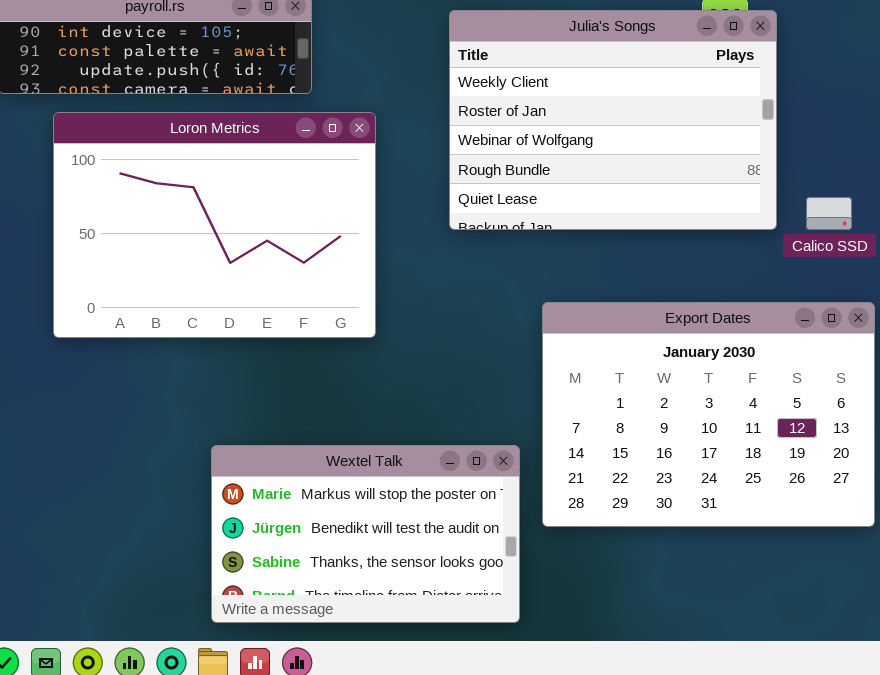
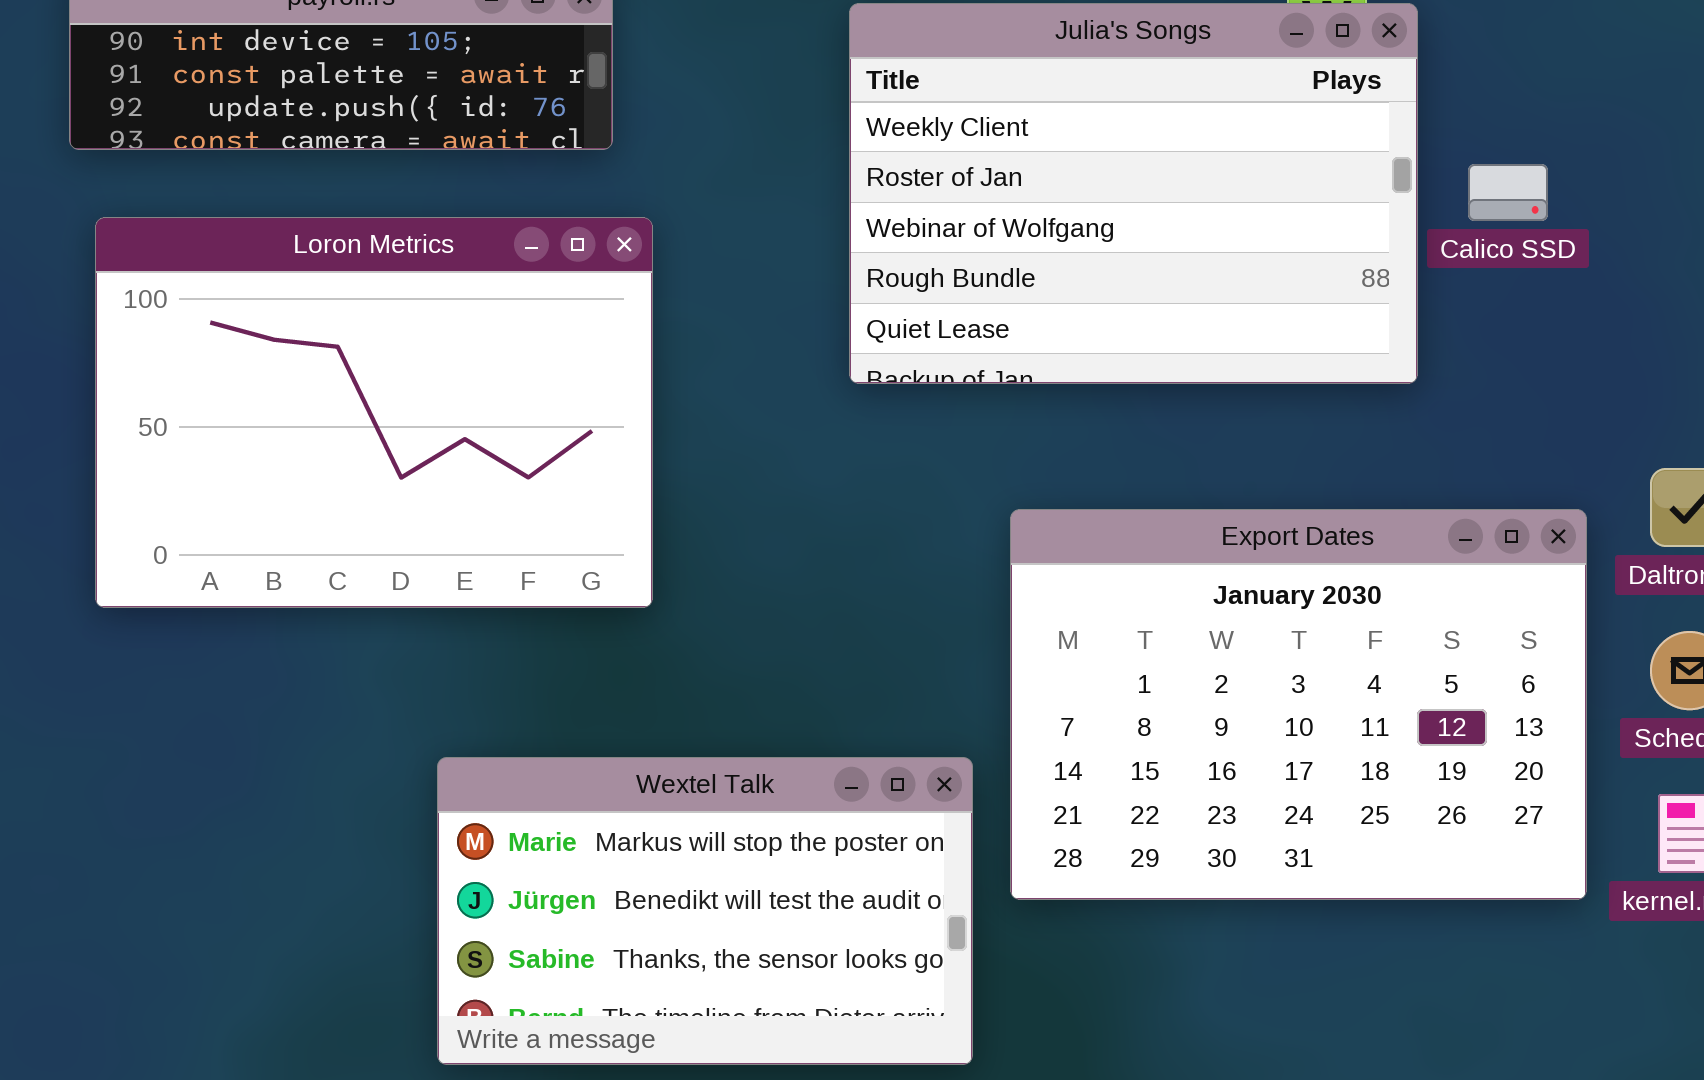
Loron Metrics: [53,112,376,338] -> [95,217,653,608], moved
Calico SSD: [806,197,852,230] -> [1468,164,1548,221], moved

